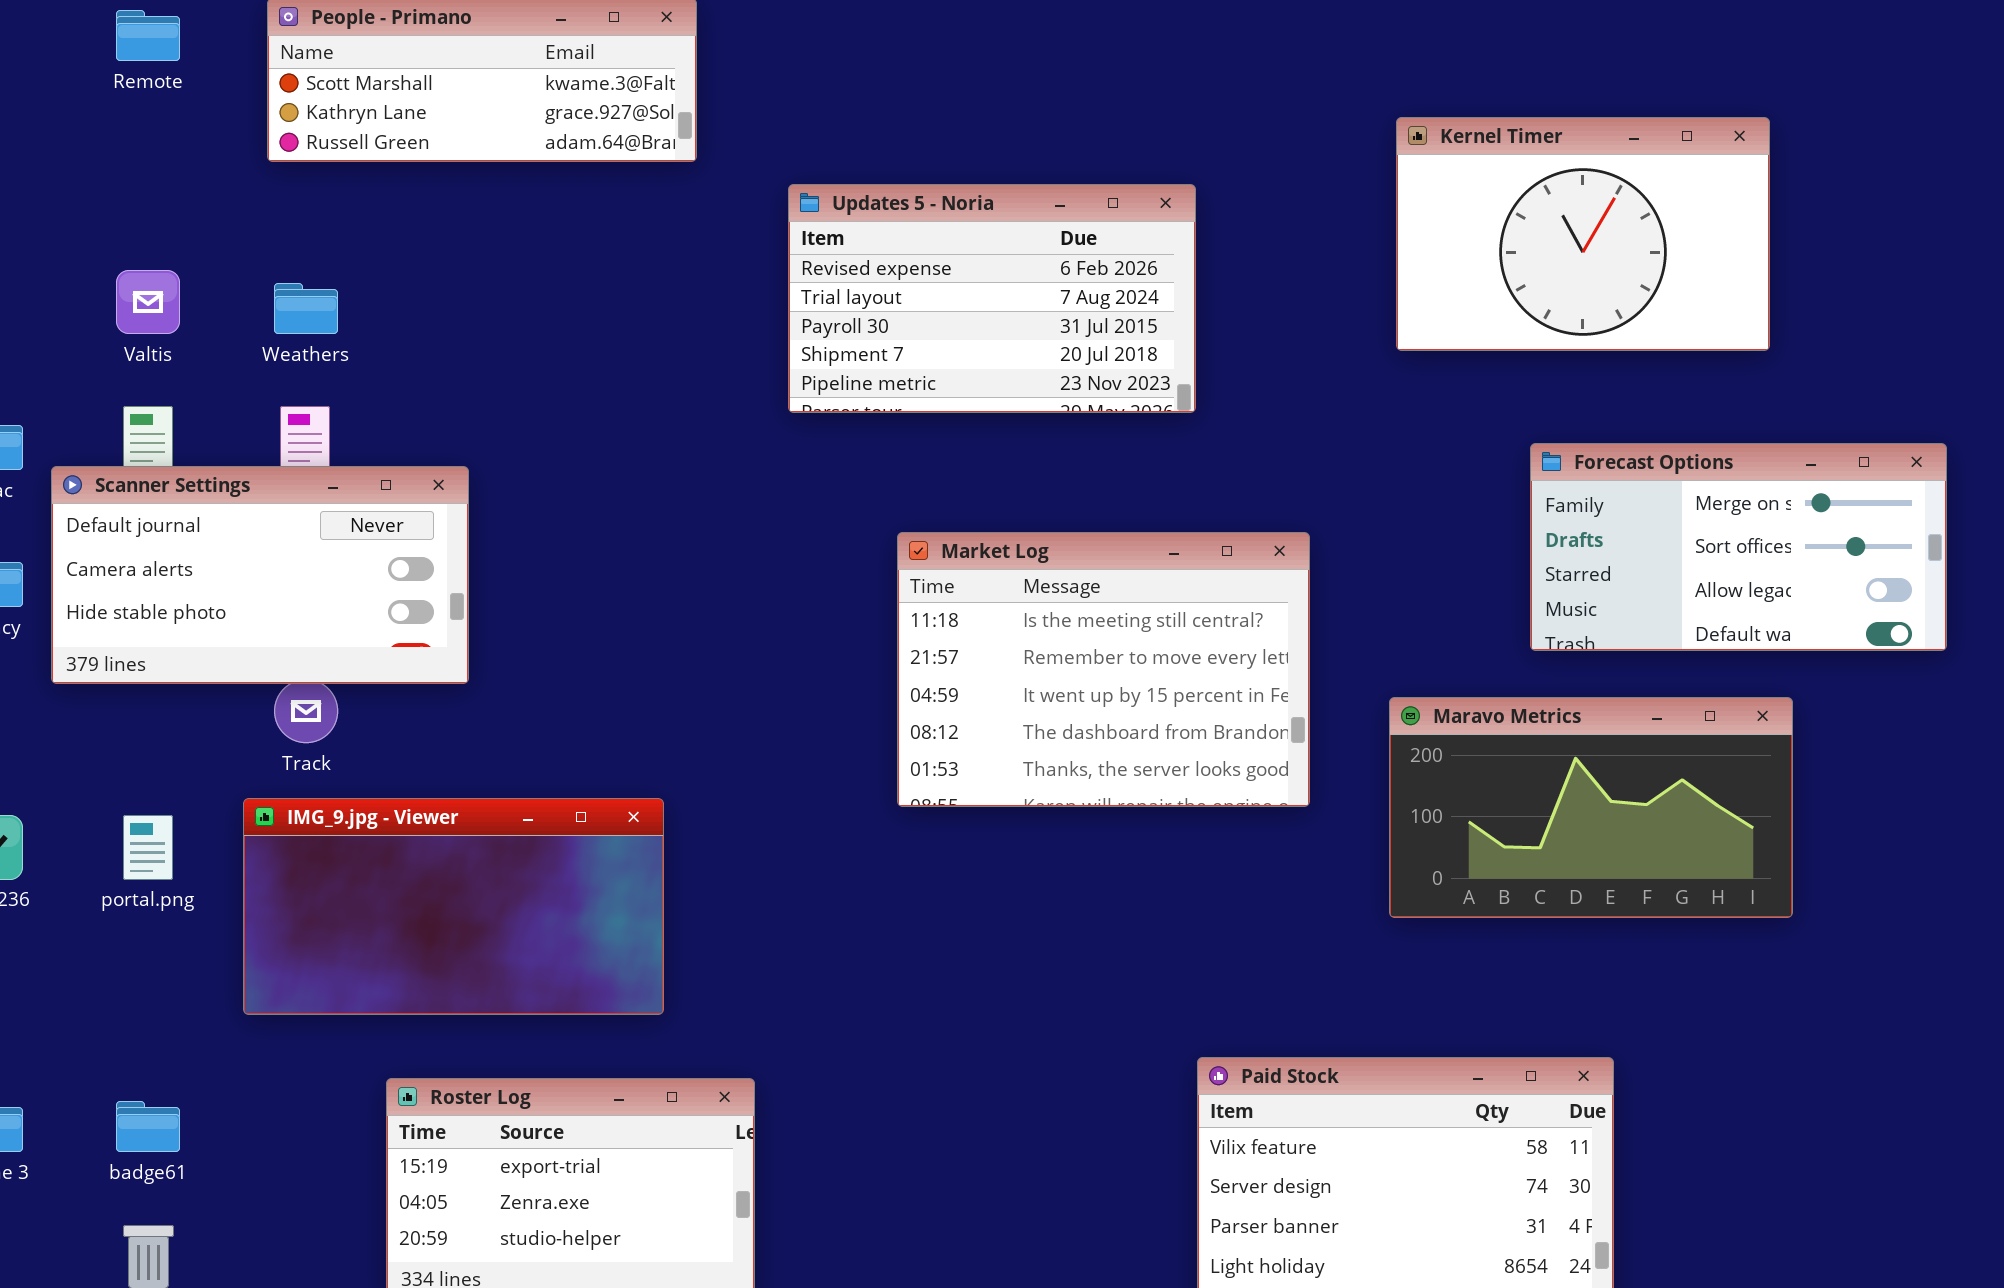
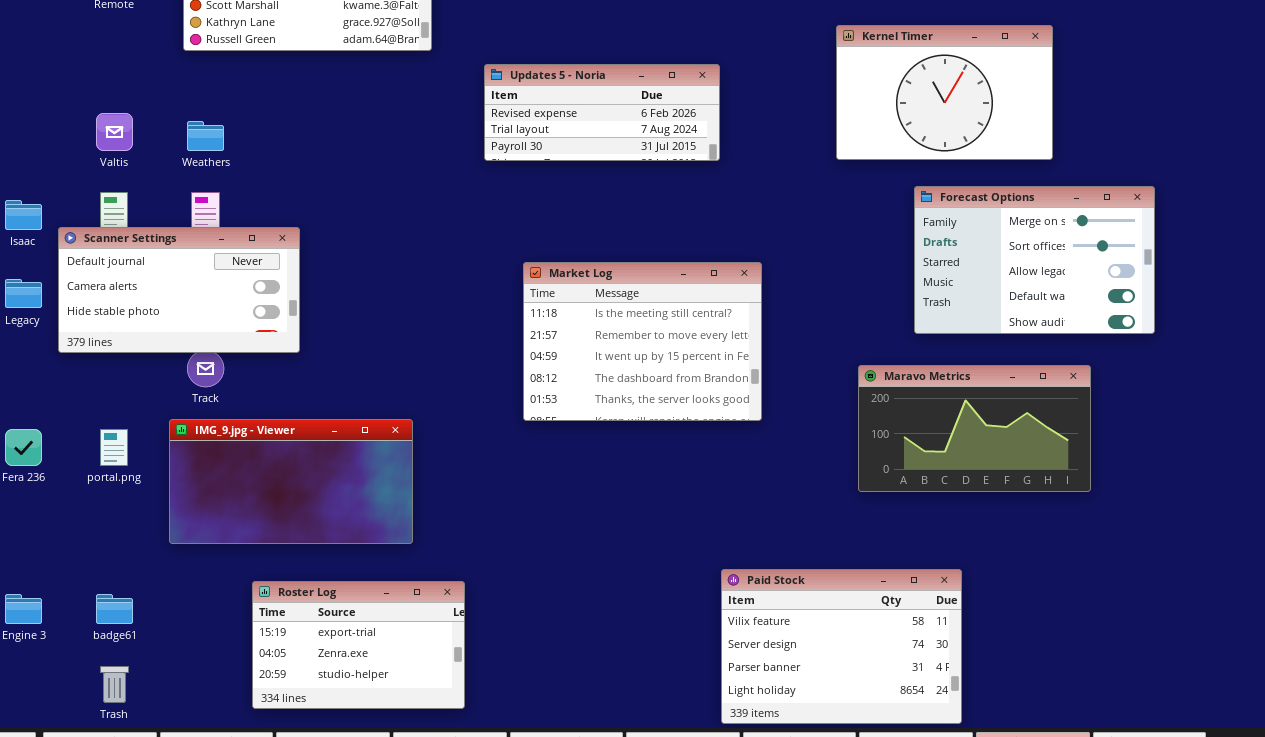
Updates 5 - Noria: [788,184,1196,413] -> [484,64,720,161], resized
Forecast Options: [1530,443,1947,651] -> [914,186,1155,334], resized
Market Log: [897,532,1310,807] -> [523,262,762,421], moved
Maravo Metrics: [1389,697,1793,918] -> [858,365,1091,492], moved

